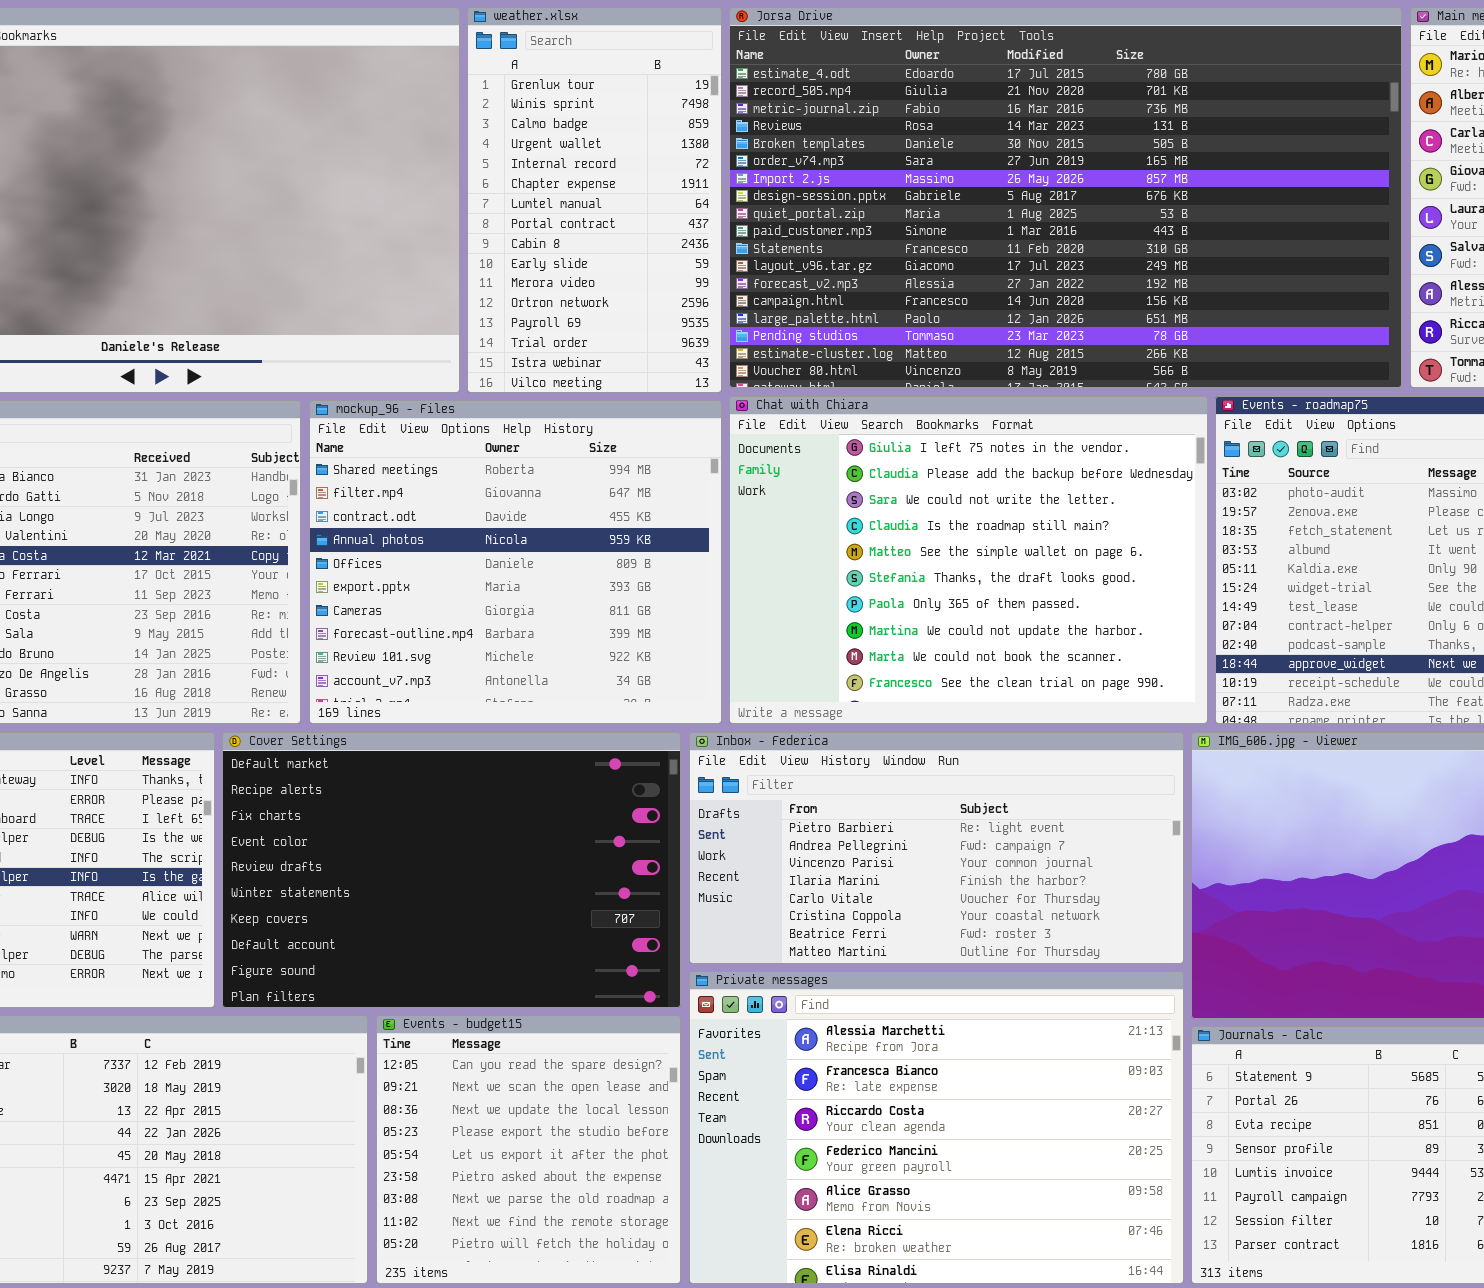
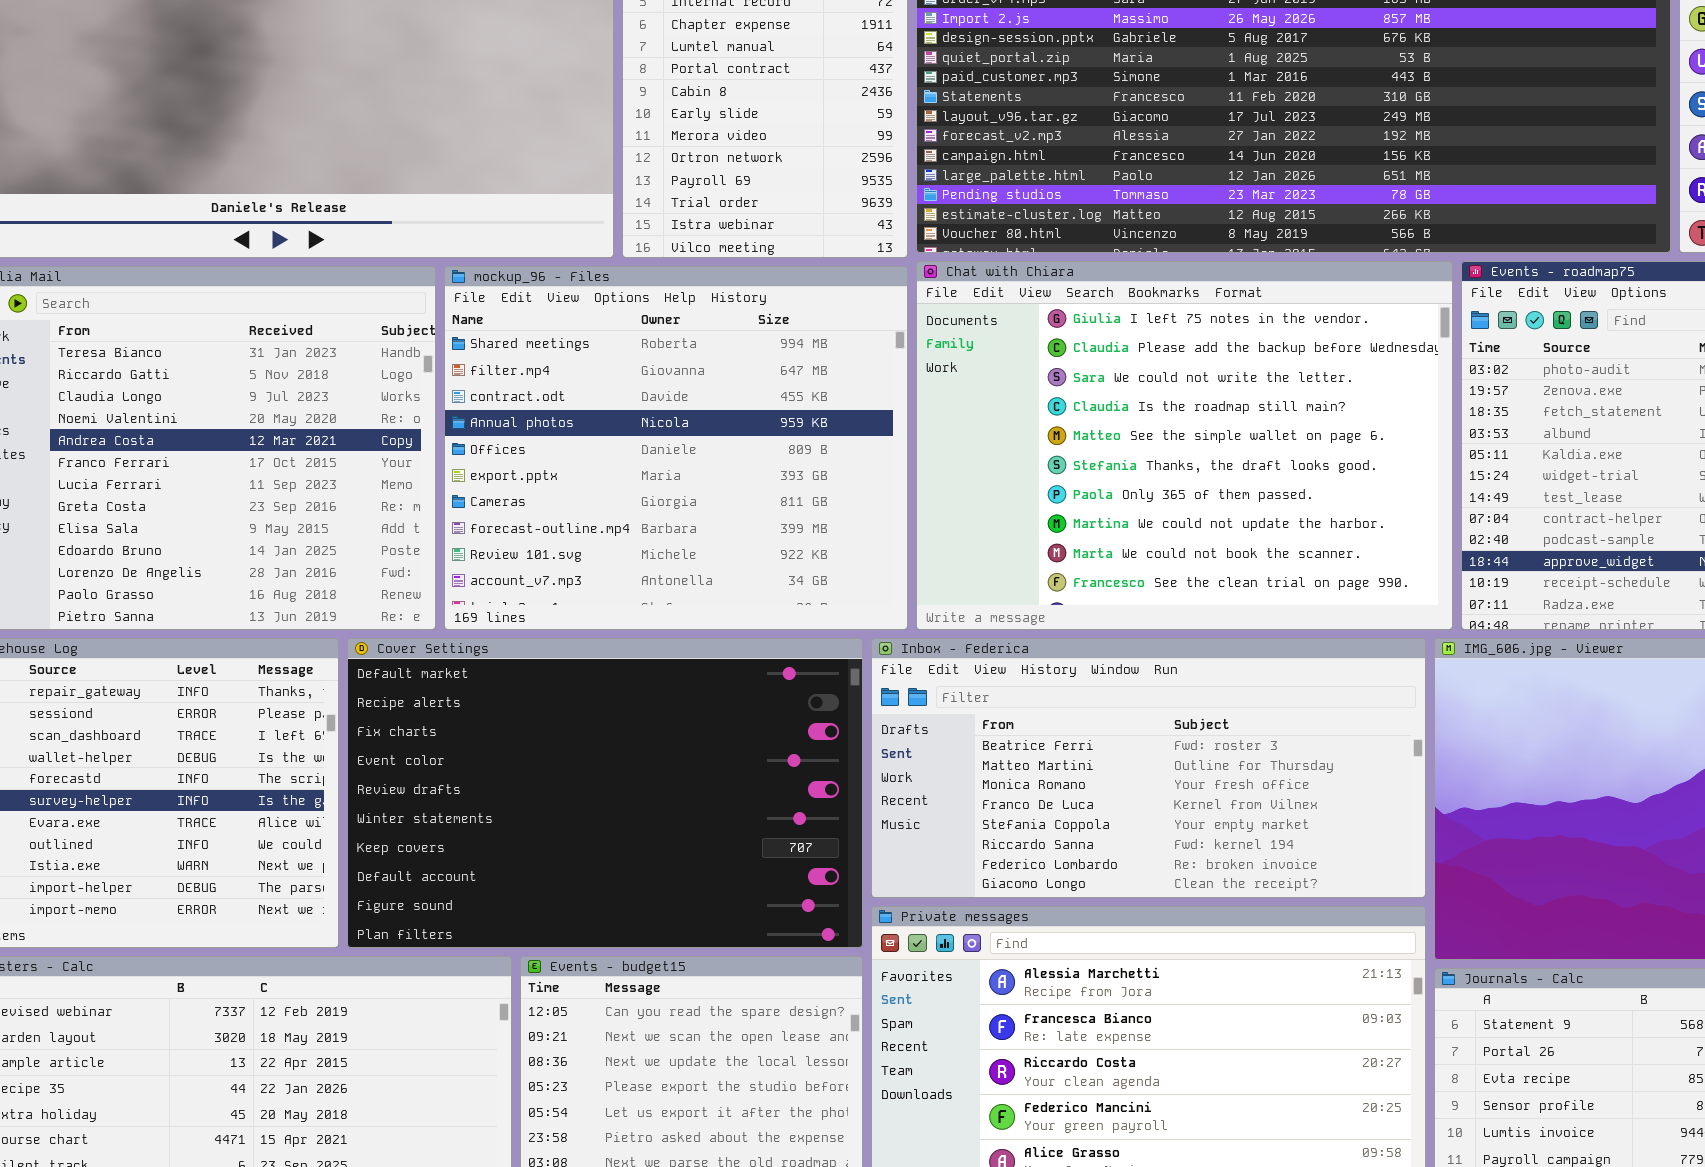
Inbox - Federica: [689,732,1184,964] -> [871,638,1426,898], scrolled down 6 rows

